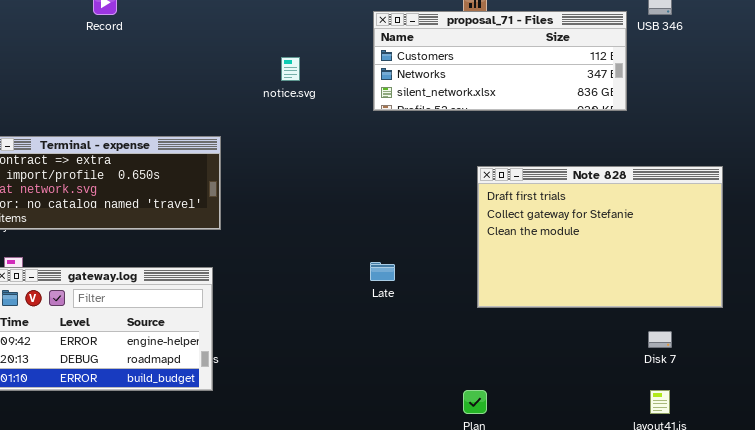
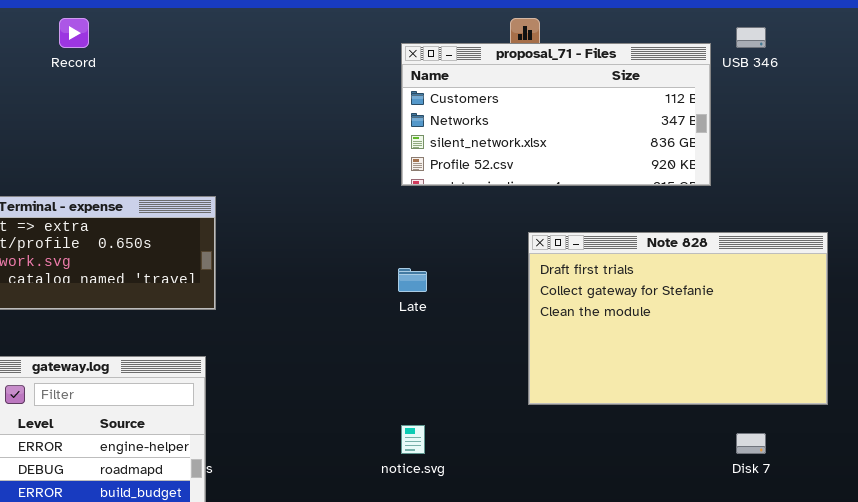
proposal_71 - Files: [373,11,627,111] -> [401,43,711,186], resized
notice.svg: [281,57,300,81] -> [401,425,425,454], moved
Late: [370,262,395,281] -> [398,268,427,292], moved

